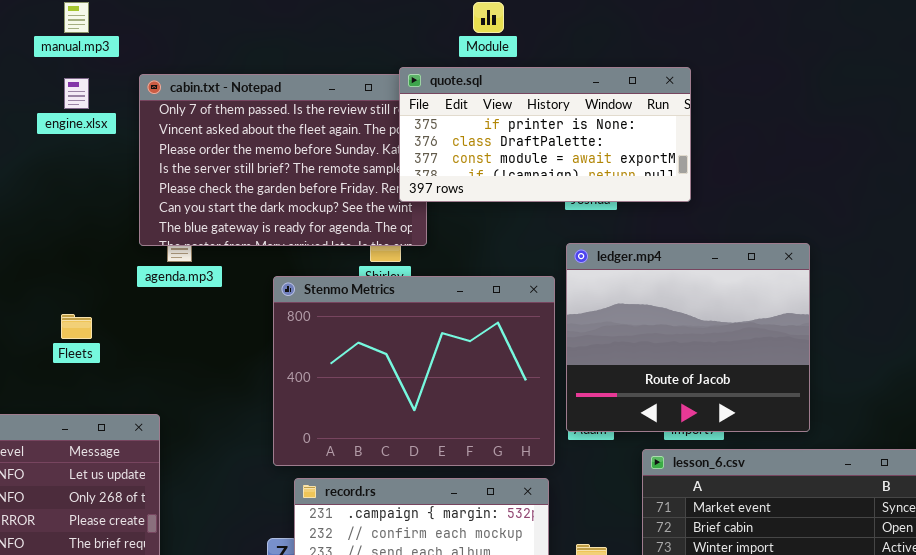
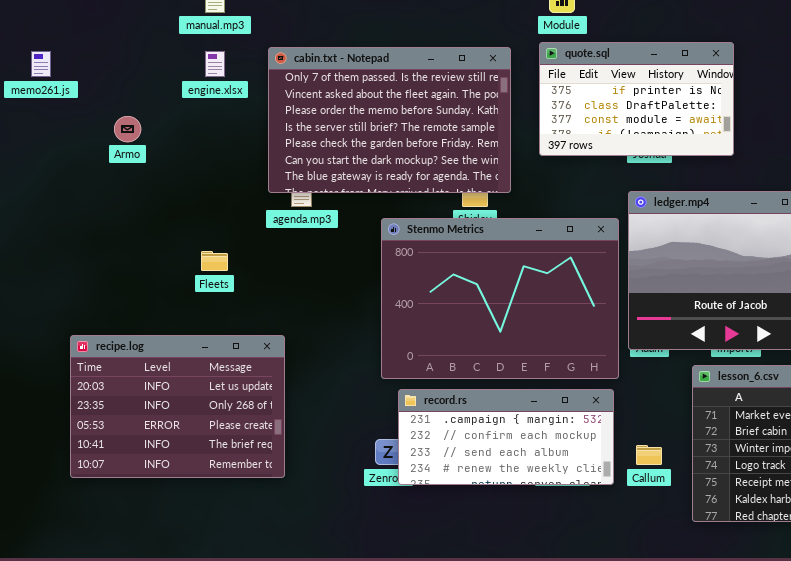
quote.sql: [399,67,691,202] -> [539,42,734,156], resized

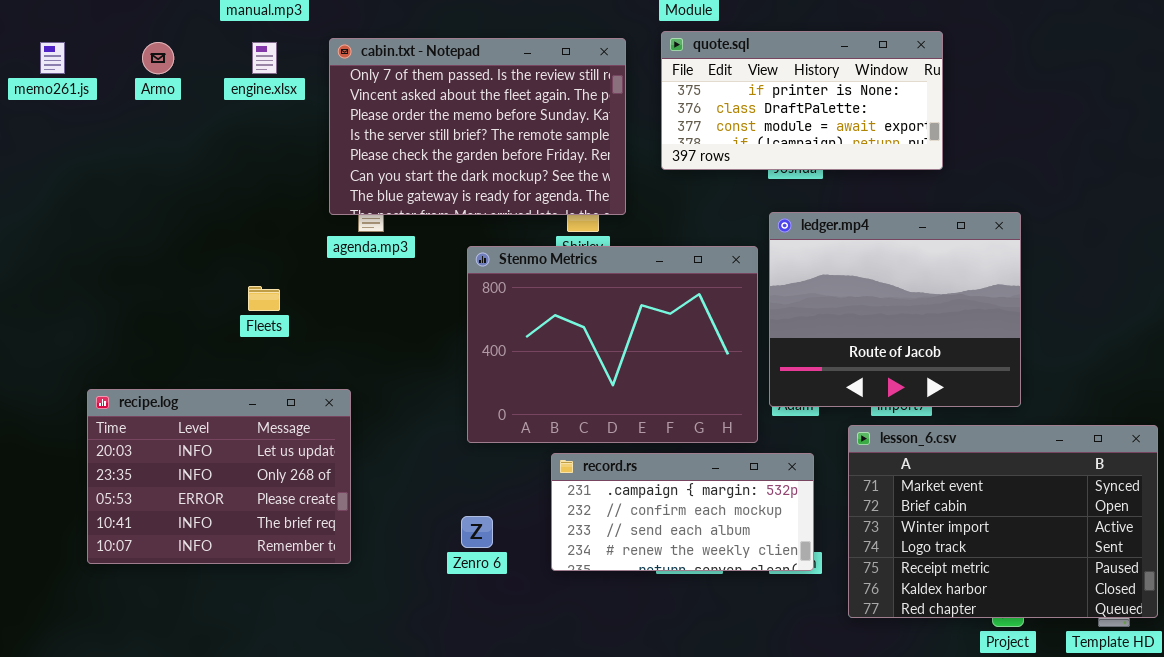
quote.sql: [539,42,734,156] -> [661,31,943,170], resized
Armo: [114,116,141,142] -> [142,42,174,74], moved
record.rs: [398,389,614,485] -> [551,453,814,571], moved

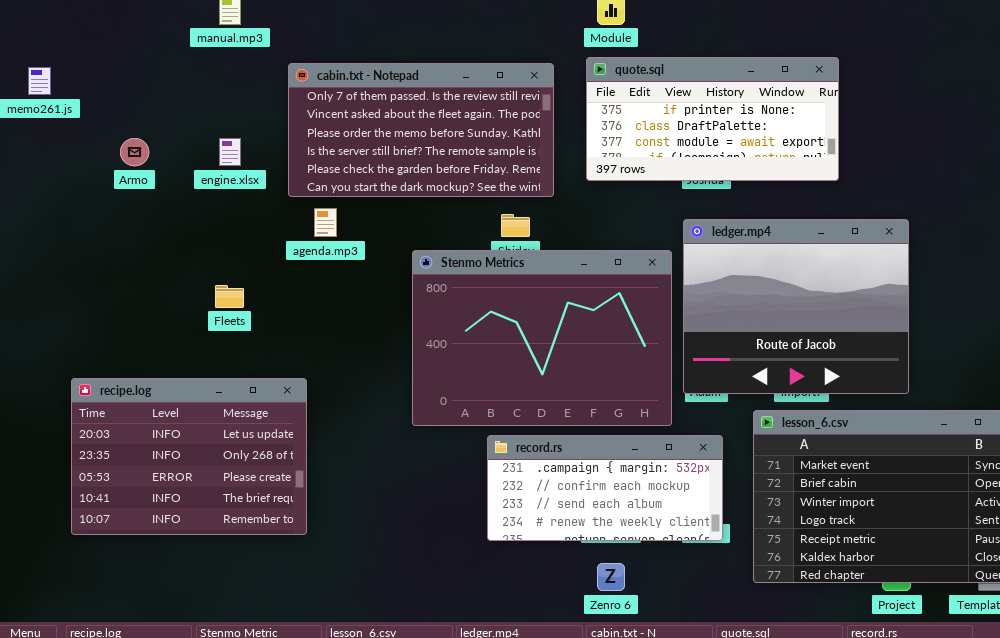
cabin.txt - Notepad: [329,38,626,215] -> [288,63,554,197], resized
Armo: [142,42,174,74] -> [120,138,149,166], moved
engine.xlsx: [252,42,277,74] -> [219,138,241,166], moved
Zenro 6: [461,516,493,548] -> [597,563,625,591], moved

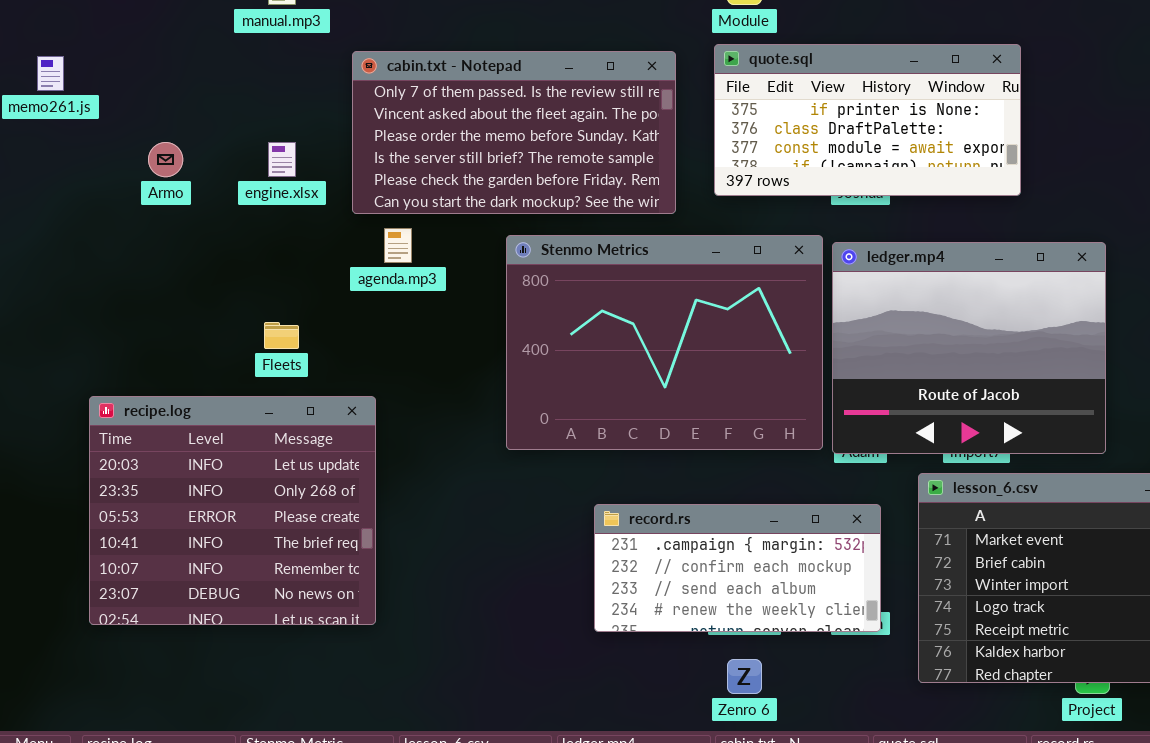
Stenmo Metrics: [412,250,672,426] -> [506,235,823,450], moved
recipe.log: [71,378,307,535] -> [89,396,376,625], resized

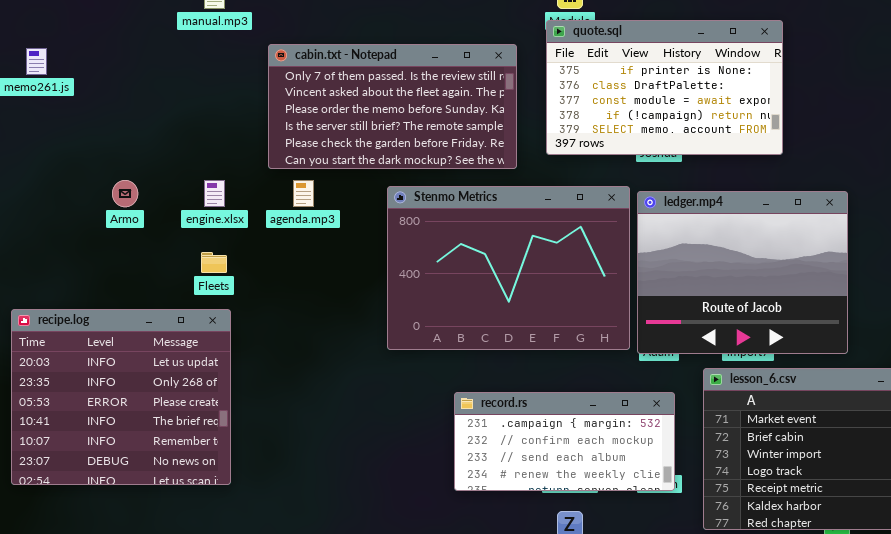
quote.sql: [714,44,1021,196] -> [546,20,783,155], resized
Armo: [148,142,183,177] -> [112,180,138,207], moved
engine.xlsx: [268,142,296,177] -> [204,180,225,207], moved
recipe.log: [89,396,376,625] -> [11,309,231,485], moved

